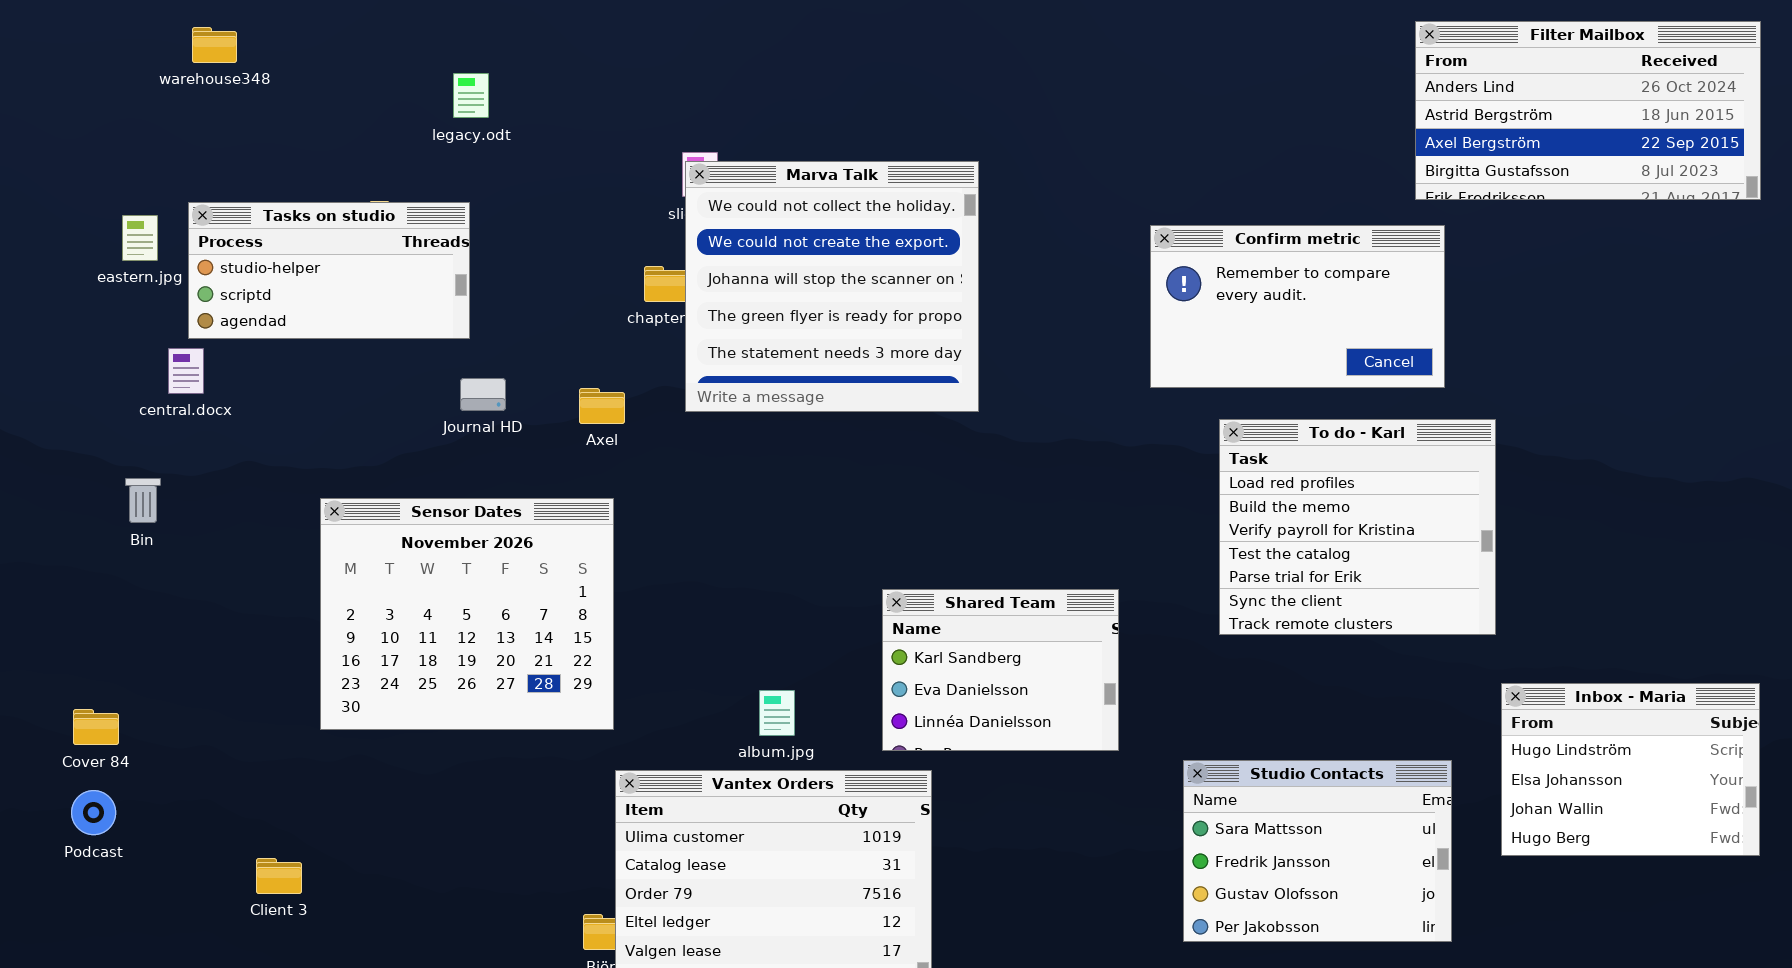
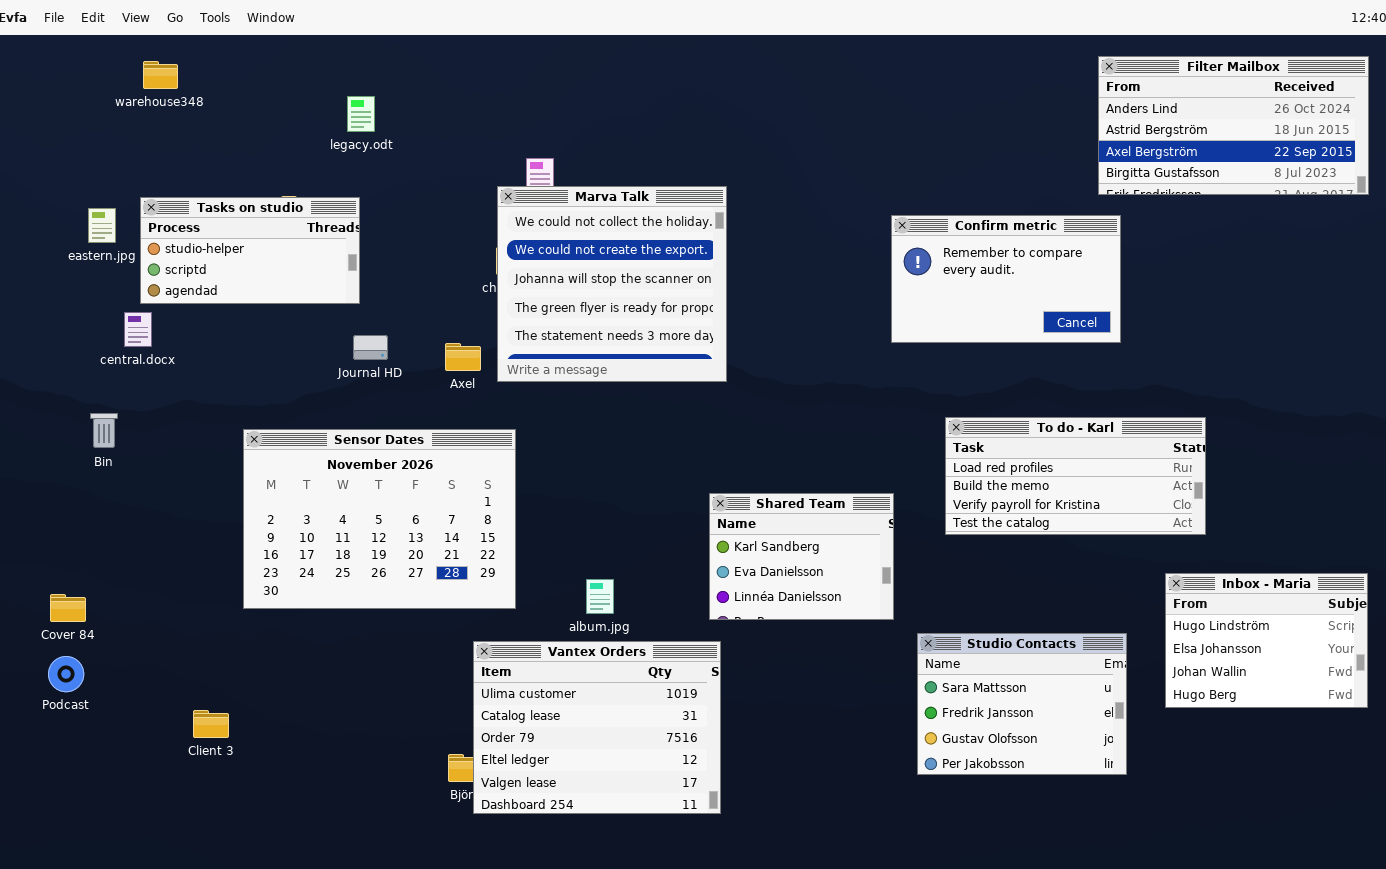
Marva Talk: [685,161,979,412] -> [497,186,727,382], moved
To do - Karl: [1219,419,1496,635] -> [945,417,1206,535], resized
Sensor Dates: [320,498,614,730] -> [243,429,516,609], resized
Shared Team: [882,589,1119,751] -> [709,493,894,620], moved

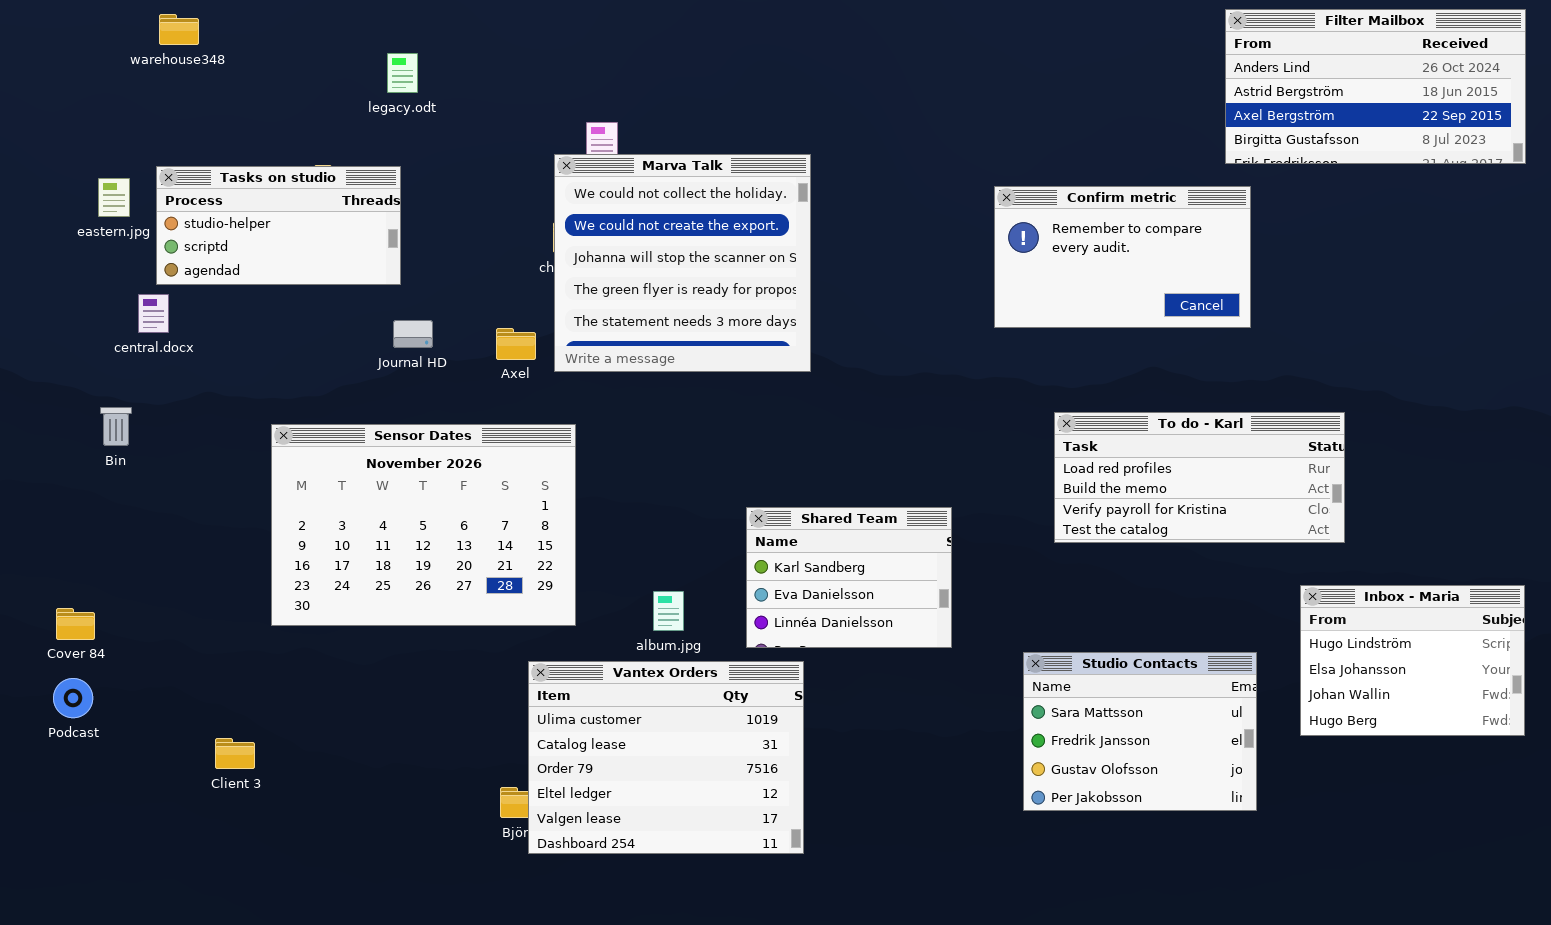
Shared Team: [709,493,894,620] -> [746,507,952,648], moved

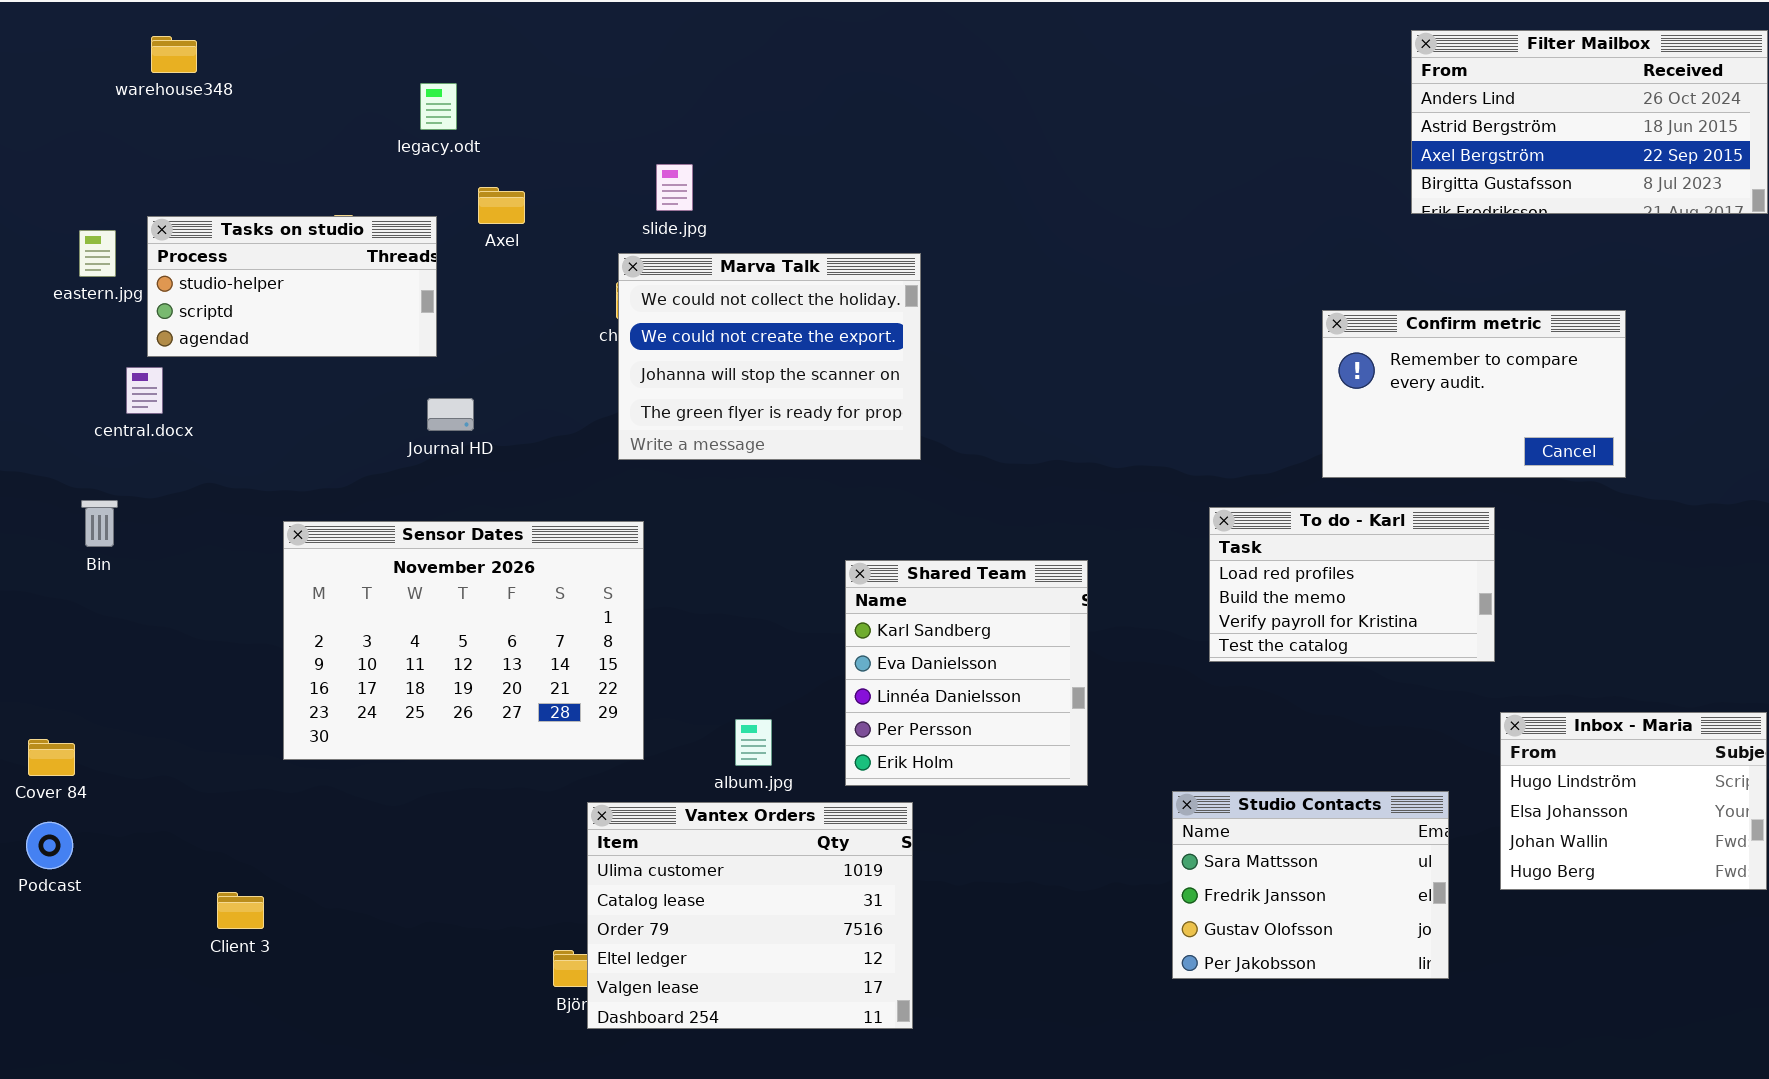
Marva Talk: [554,154,811,372] -> [618,253,921,460], resized
Confirm metric: [994,186,1251,328] -> [1322,310,1626,478], moved
Axel: [496,328,536,360] -> [478,187,525,224], moved
To do - Karl: [1054,412,1345,543] -> [1209,507,1495,662], resized
Shared Team: [746,507,952,648] -> [845,560,1088,786], resized

